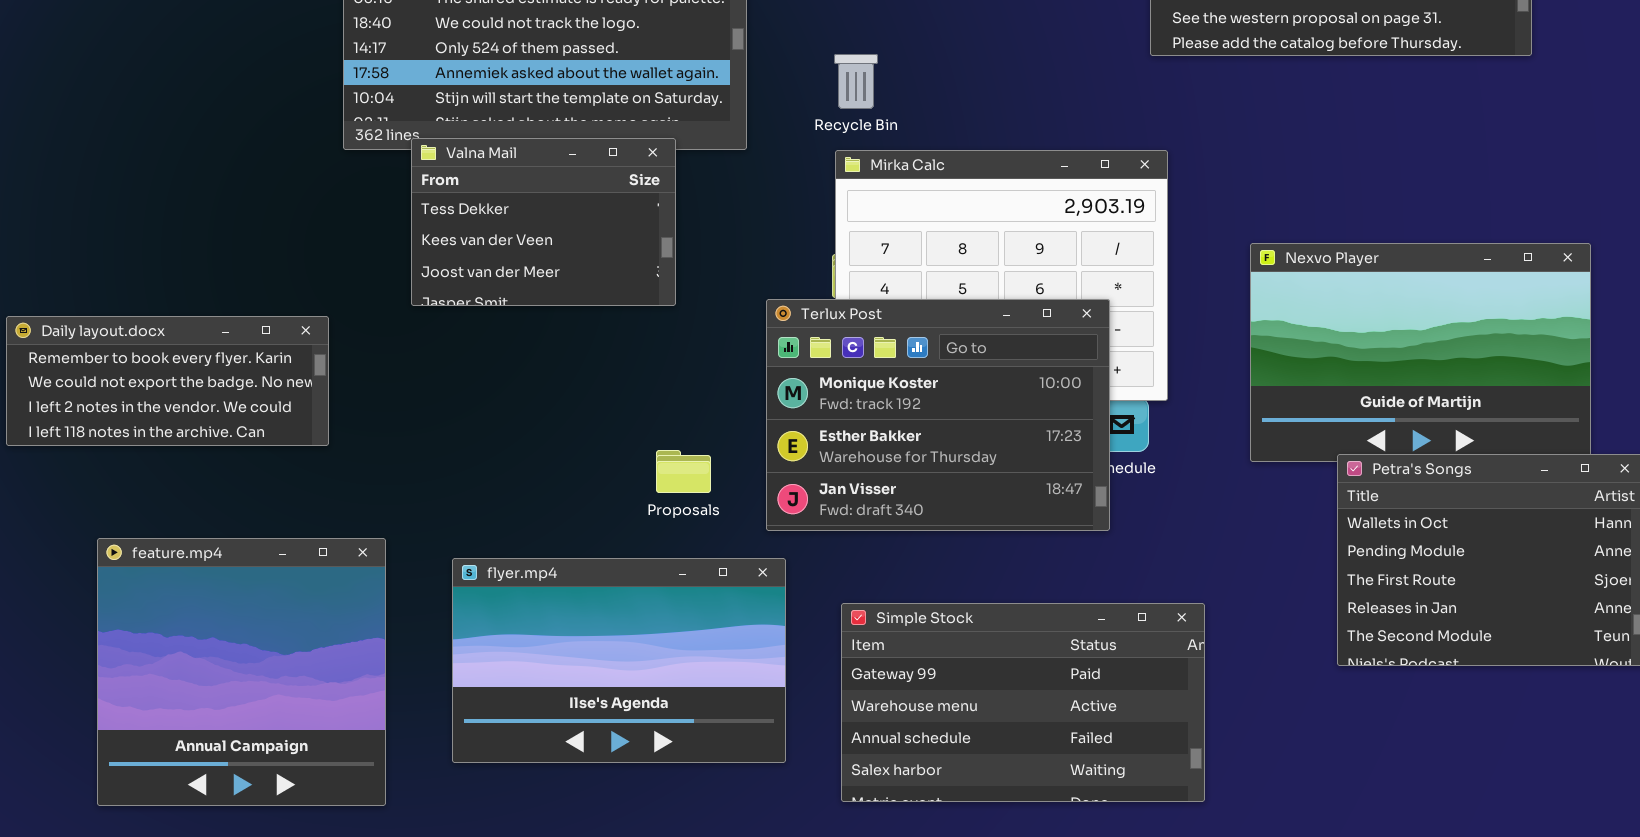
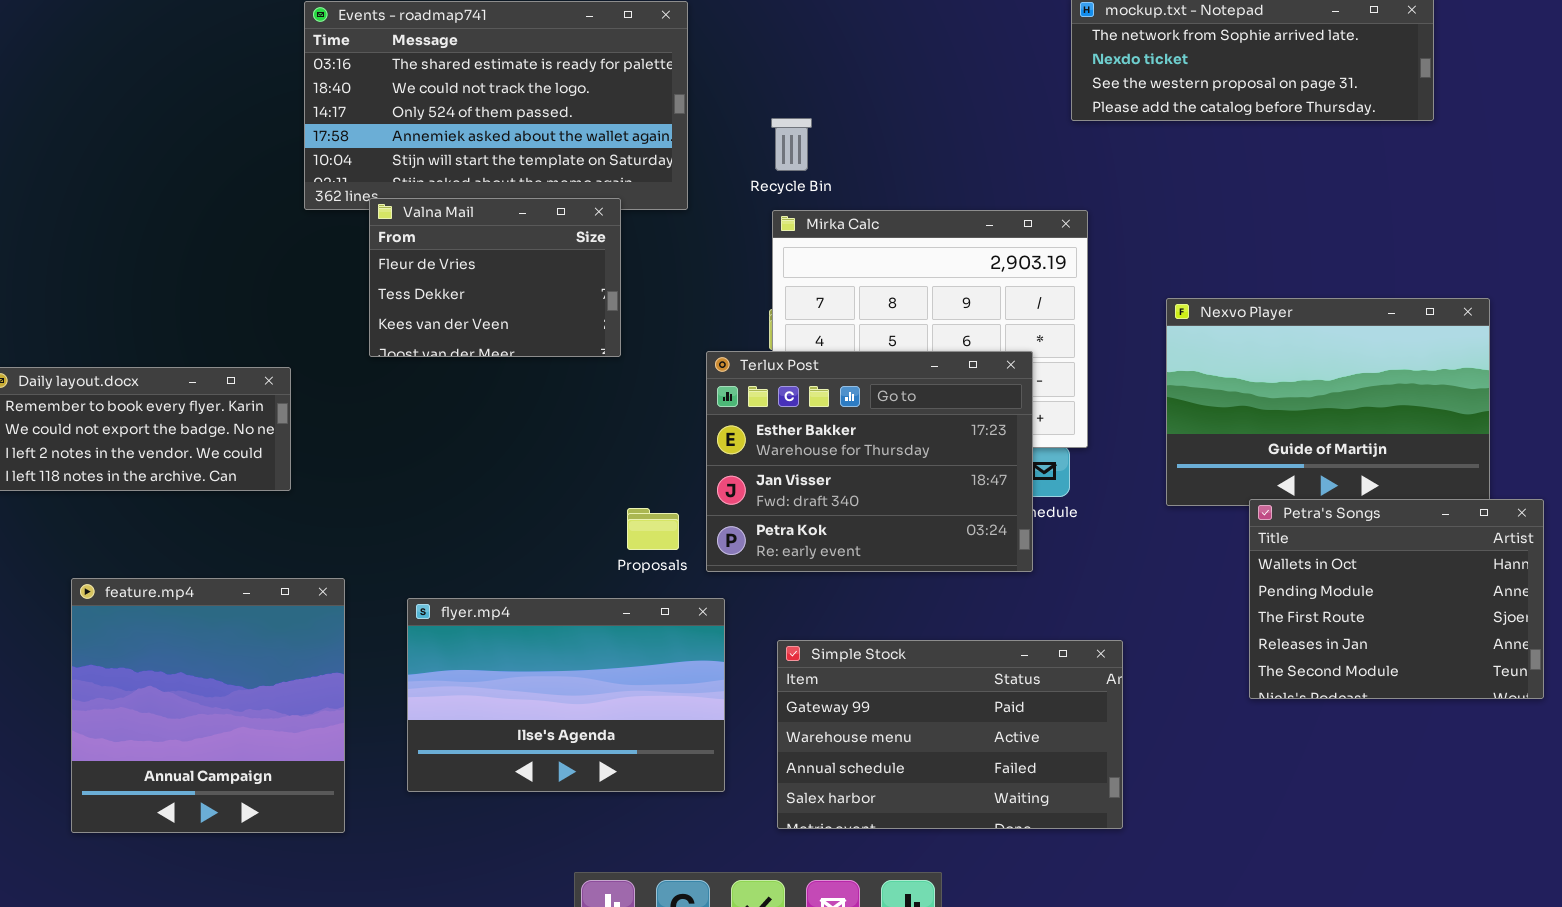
Valna Mail: [411,138,676,306] -> [369,198,621,357], scrolled up 1 row
Terlux Post: [766,299,1110,531] -> [706,351,1033,572], scrolled down 1 row
Proposals: [656,450,711,493] -> [627,508,679,550], moved

